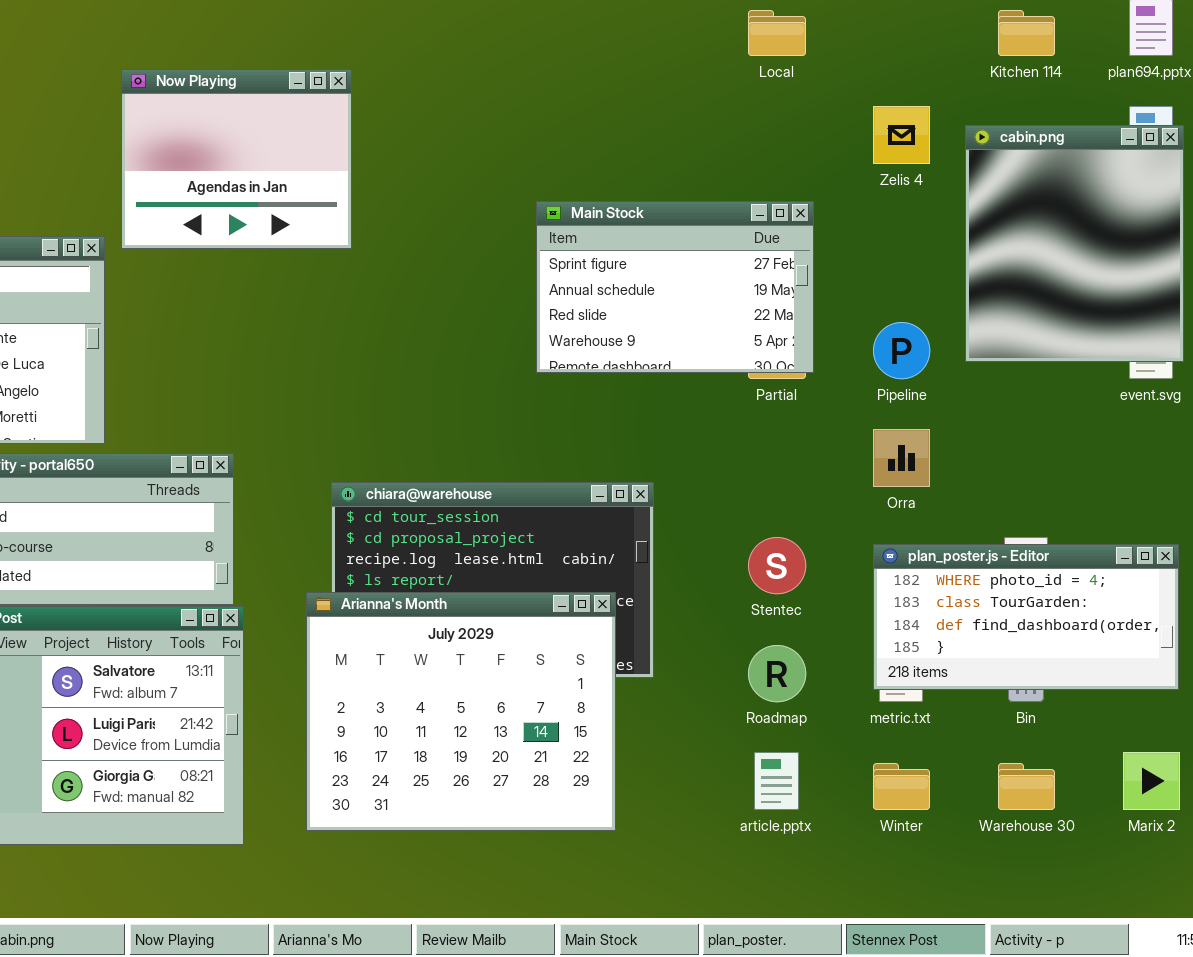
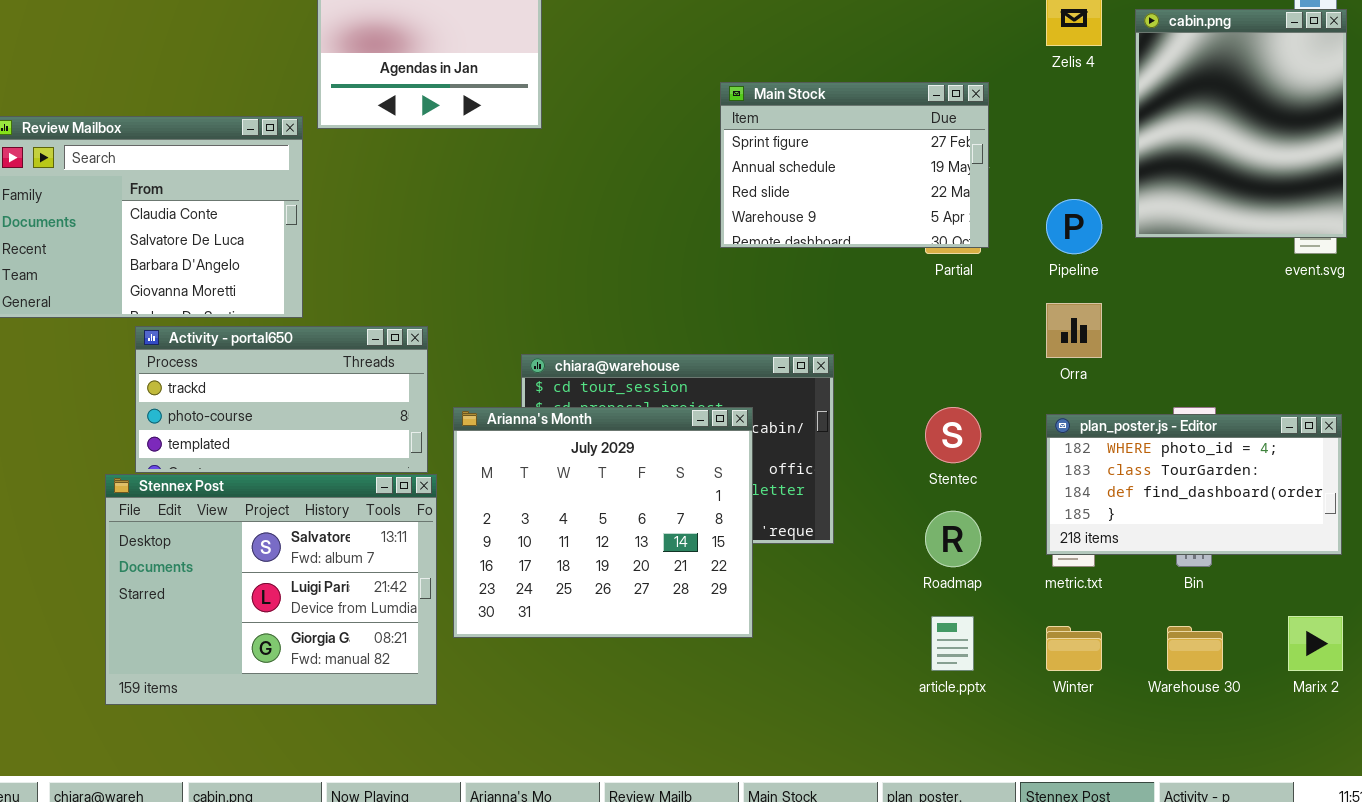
Arianna's Month: [306,592,616,831] -> [453,407,753,638], moved

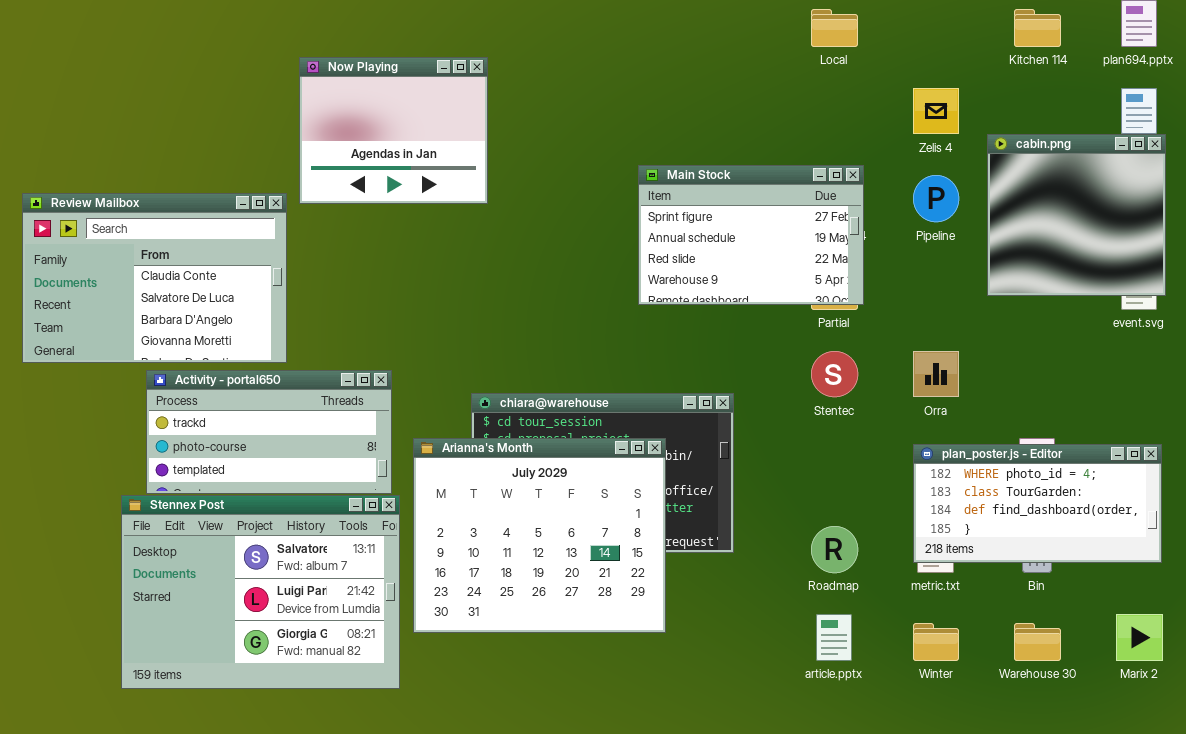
cabin.png: [1135,9,1347,238] -> [987,134,1166,296], resized
Pipeline: [1046,199,1102,254] -> [913,175,959,222], moved
Stentec: [925,407,981,463] -> [811,351,858,397], moved

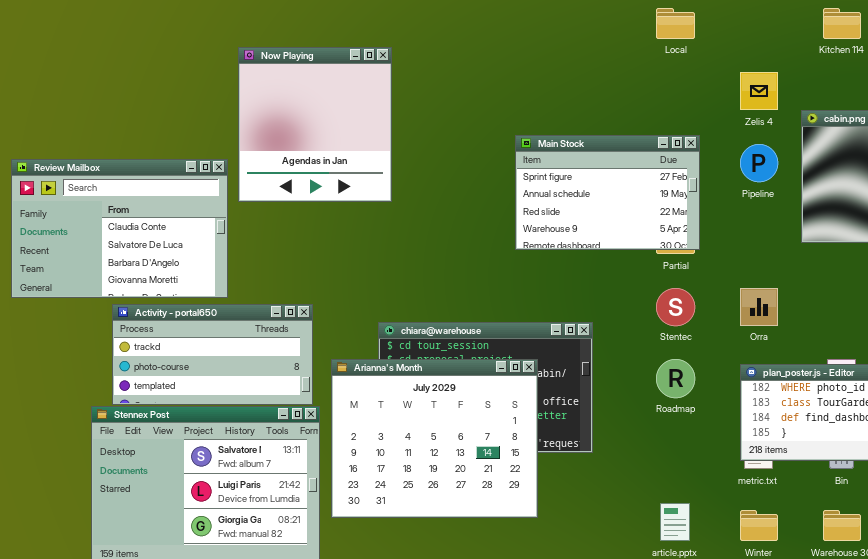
Now Playing: [299,57,488,204] -> [238,47,392,202], resized
Roadmap: [811,526,858,573] -> [656,359,695,398], moved

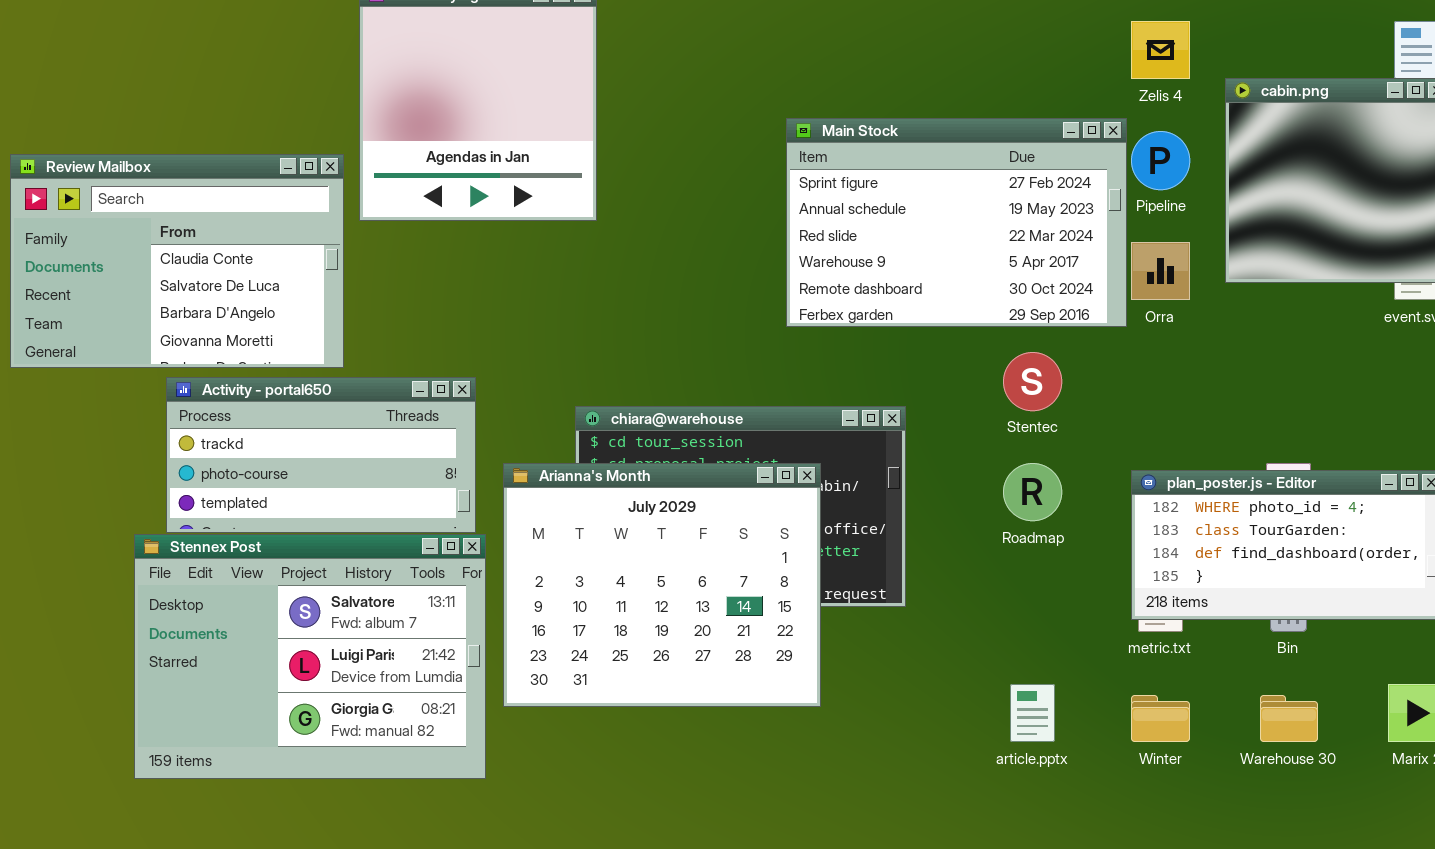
Main Stock: [515,135,700,250] -> [786,118,1127,327], resized
Orra: [740,288,778,326] -> [1131,242,1190,300], moved

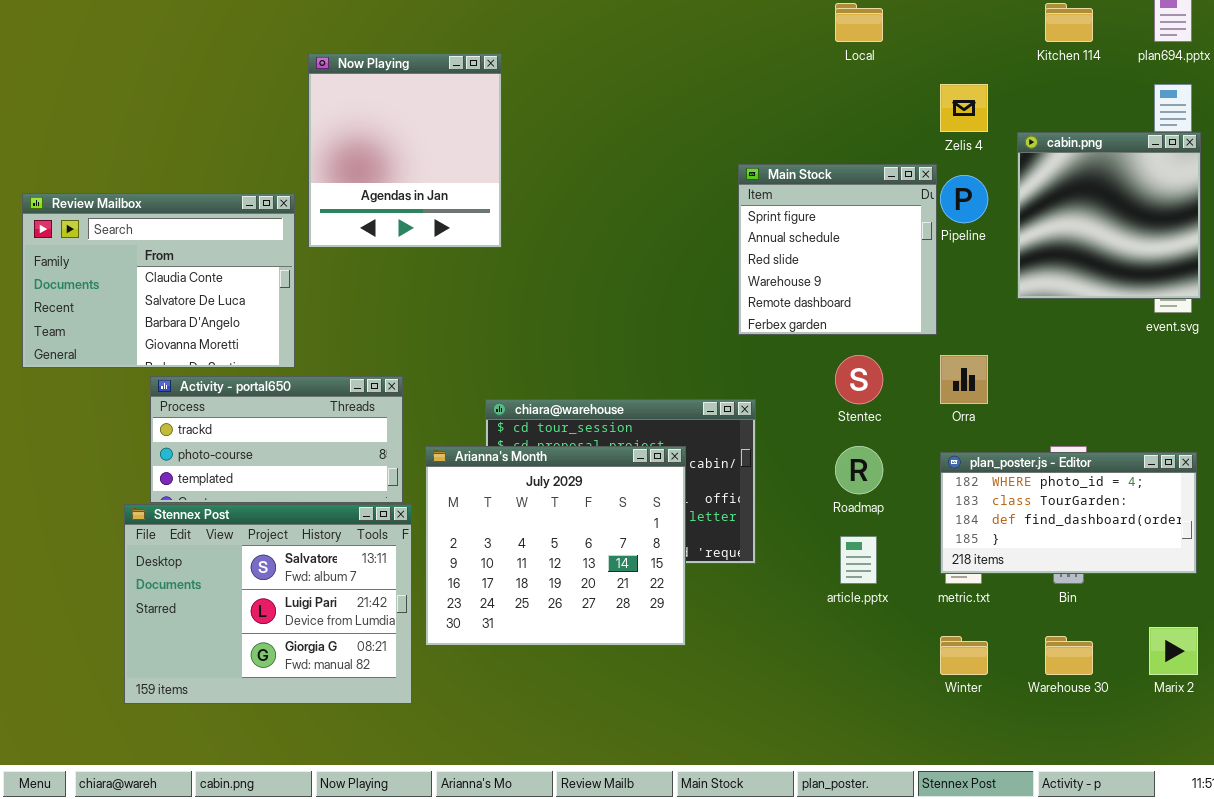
Main Stock: [786,118,1127,327] -> [738,164,937,335], resized
Orra: [1131,242,1190,300] -> [940,355,988,404], moved
article.pptx: [1010,684,1055,742] -> [840,536,877,584], moved

